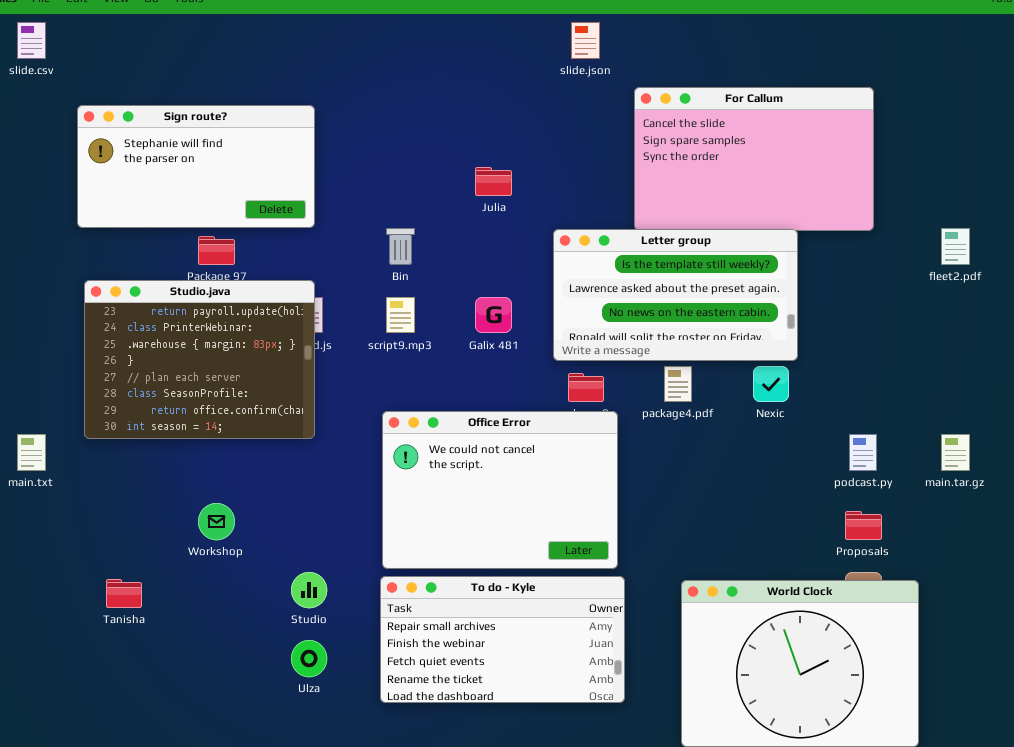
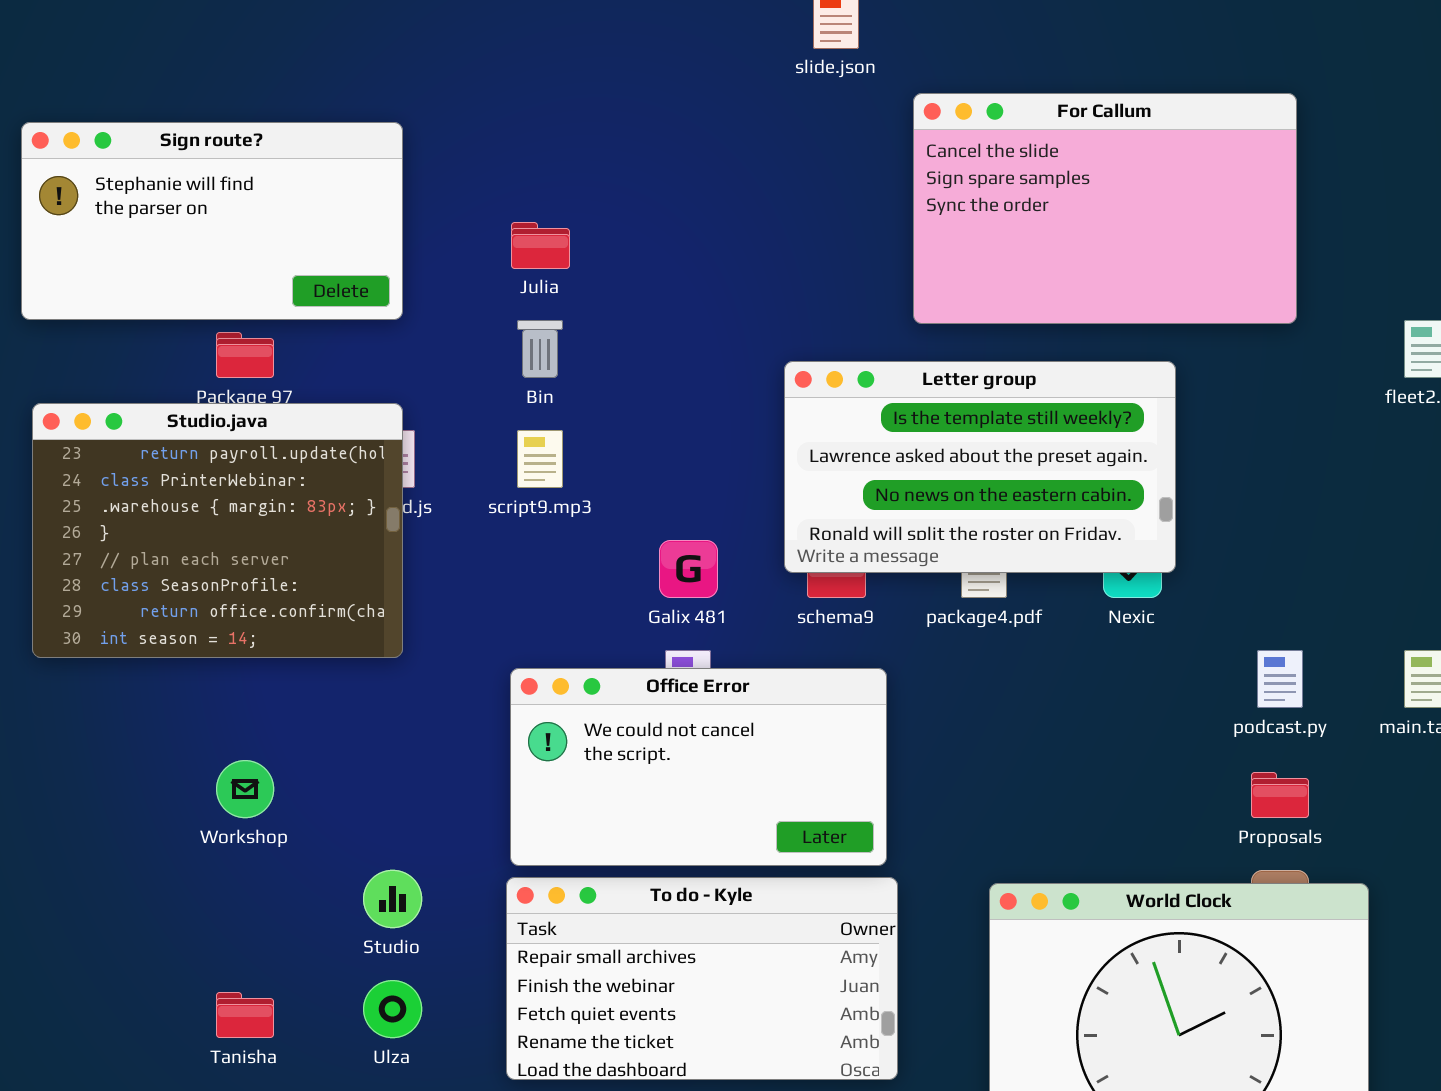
Julia: [475,167,512,196] -> [511,222,570,269], moved
Letter group: [553,229,798,361] -> [784,361,1176,573], moved
Galix 481: [475,297,512,333] -> [659,540,718,598], moved
Office Error: [382,411,618,569] -> [510,668,887,866], resized
Tanisha: [106,579,142,608] -> [216,992,274,1038], moved

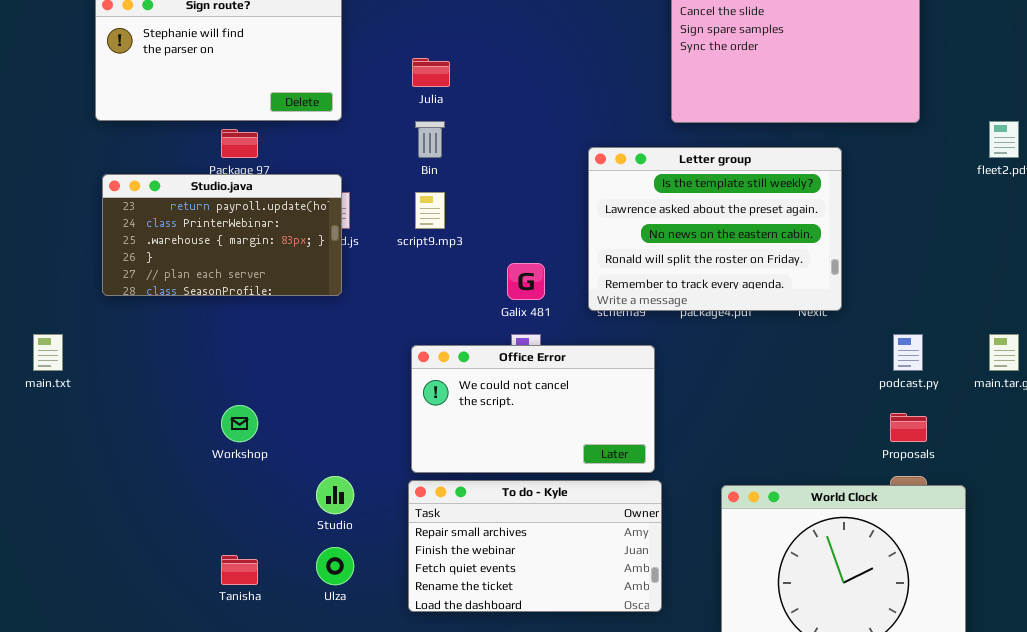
Letter group: [784,361,1176,573] -> [588,147,842,311], resized
Studio.java: [32,403,403,658] -> [102,174,342,296], resized

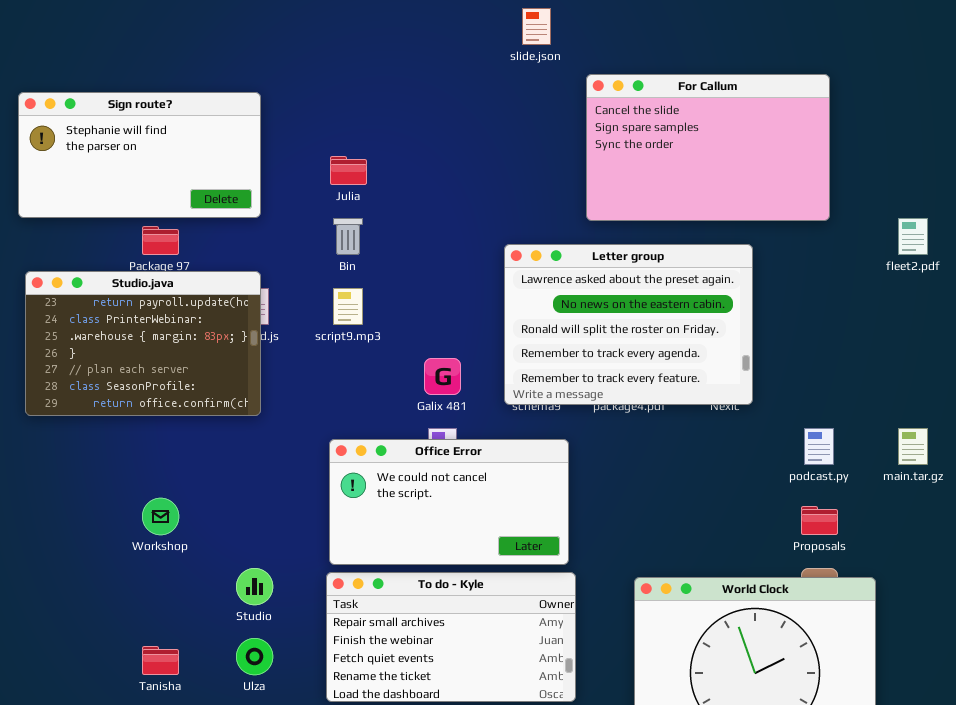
Letter group: [588,147,842,311] -> [504,244,753,405], scrolled down 1 row
Studio.java: [102,174,342,296] -> [25,271,261,416], resized

